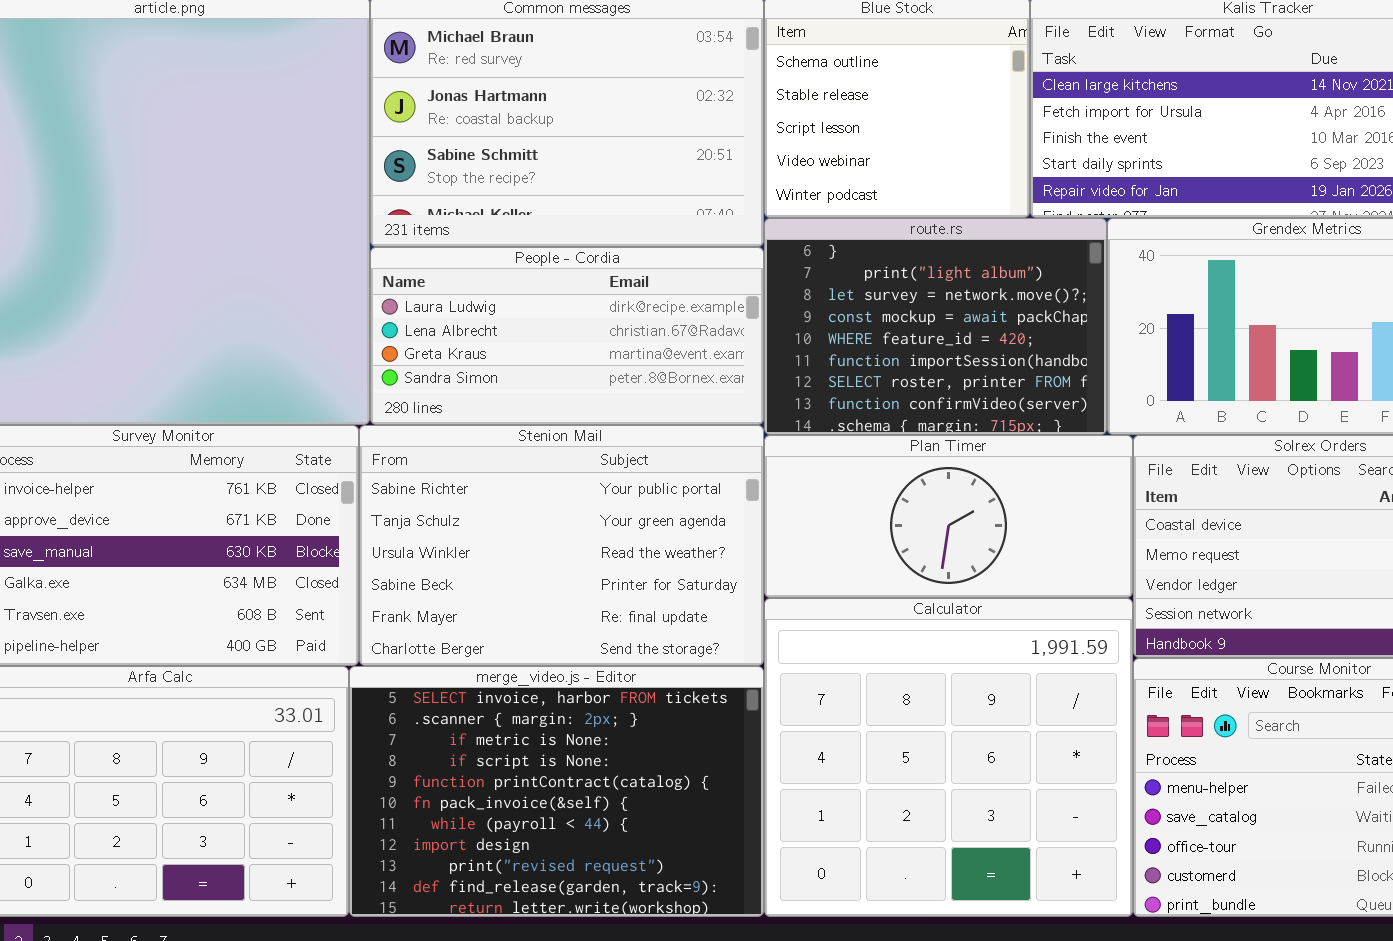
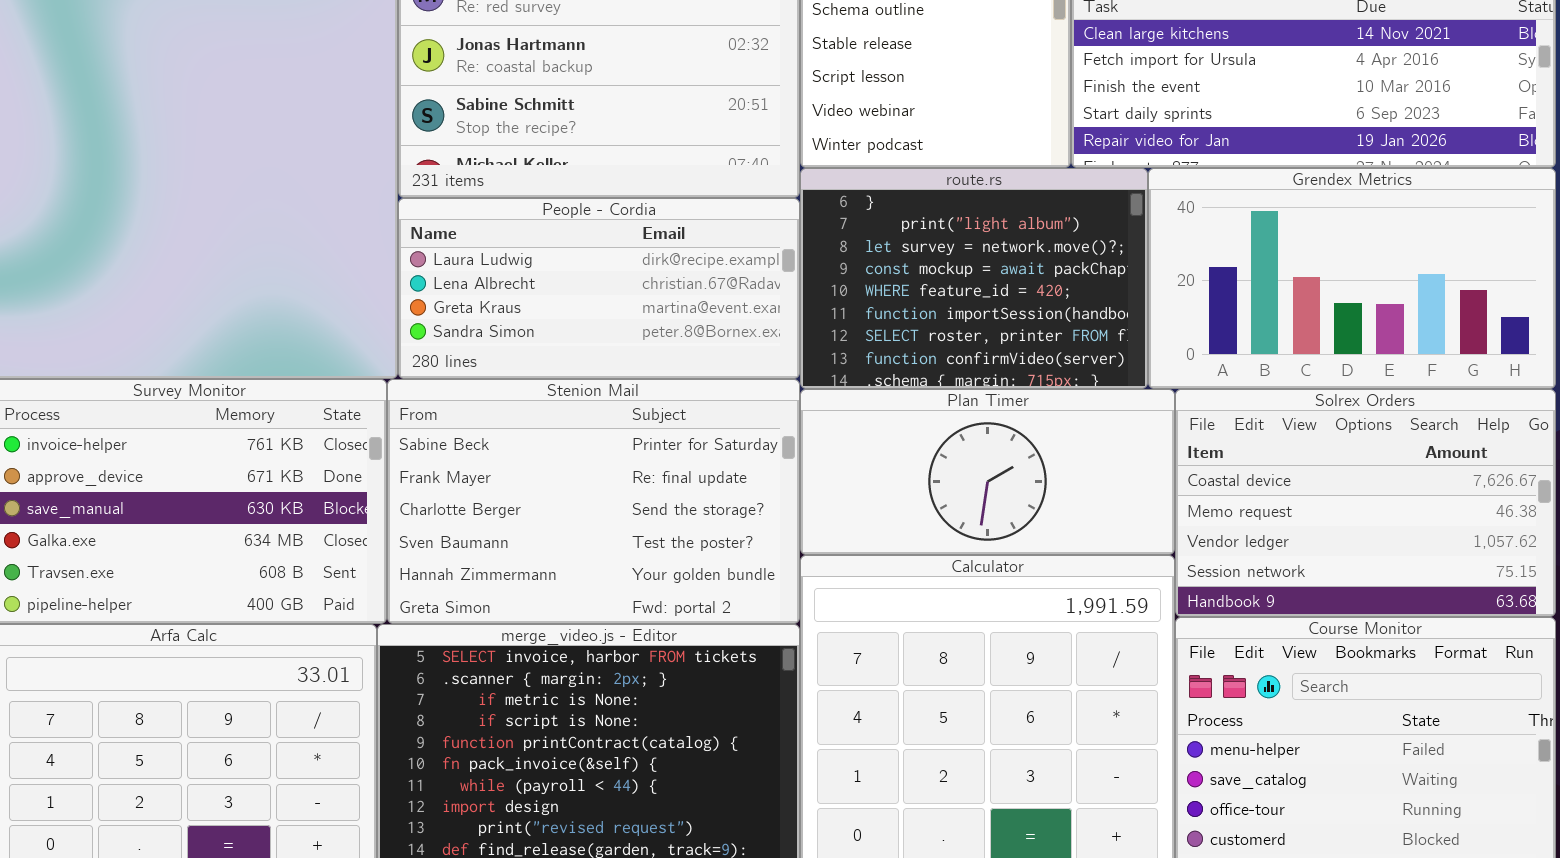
Stenion Mail: [359,425,764,666] -> [387,379,800,624], scrolled down 3 rows

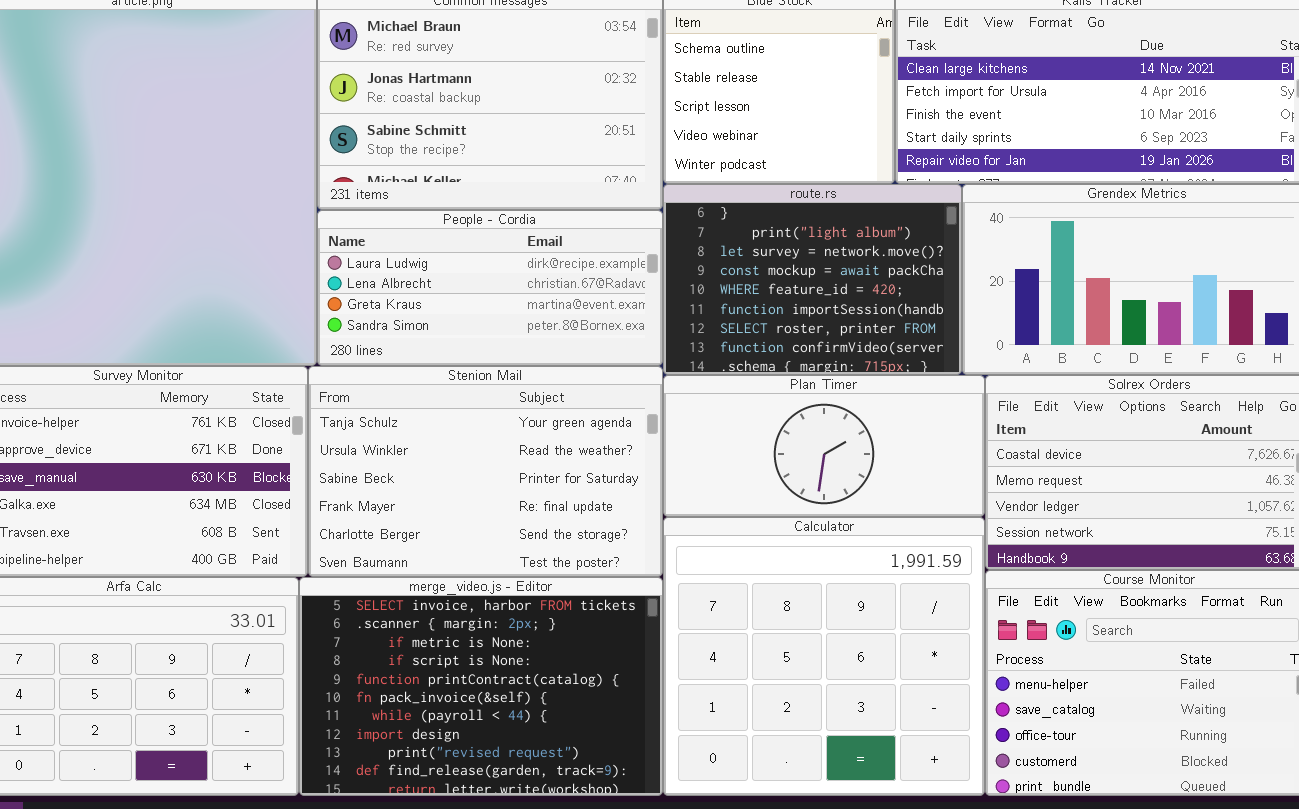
Stenion Mail: [387,379,800,624] -> [308,366,663,577], scrolled up 2 rows

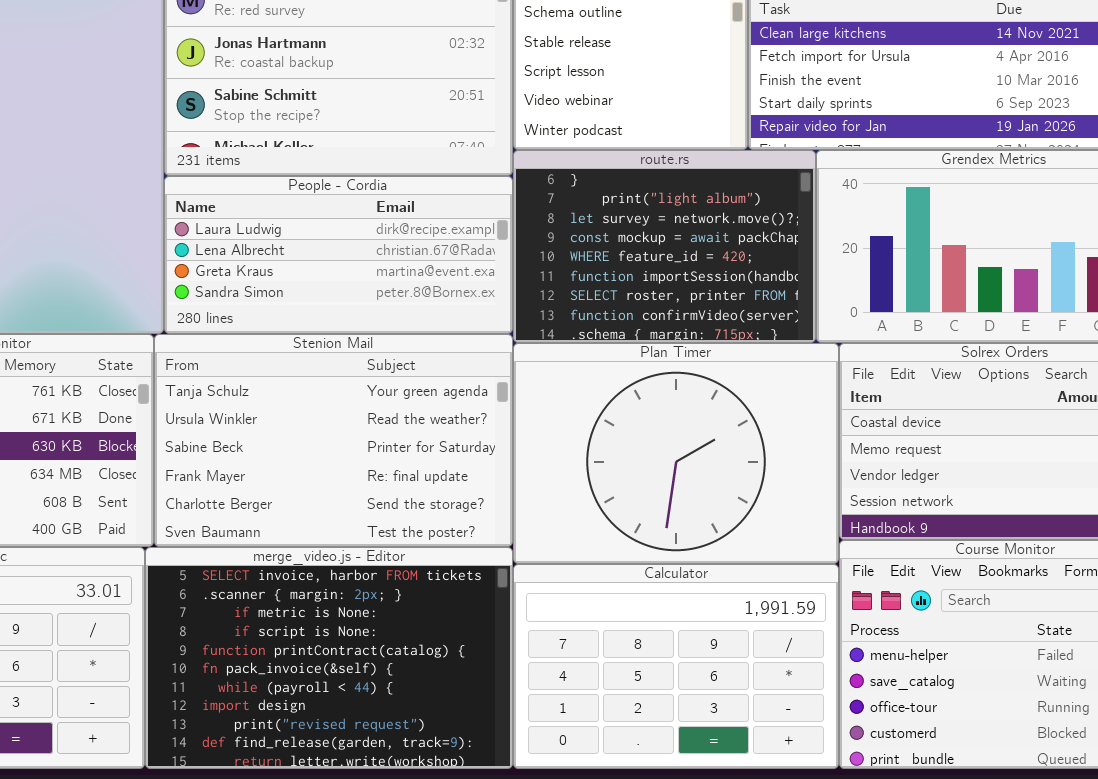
Plan Timer: [663,375,985,517] -> [513,343,839,564], resized
Calculator: [663,517,985,796] -> [513,564,839,769], resized

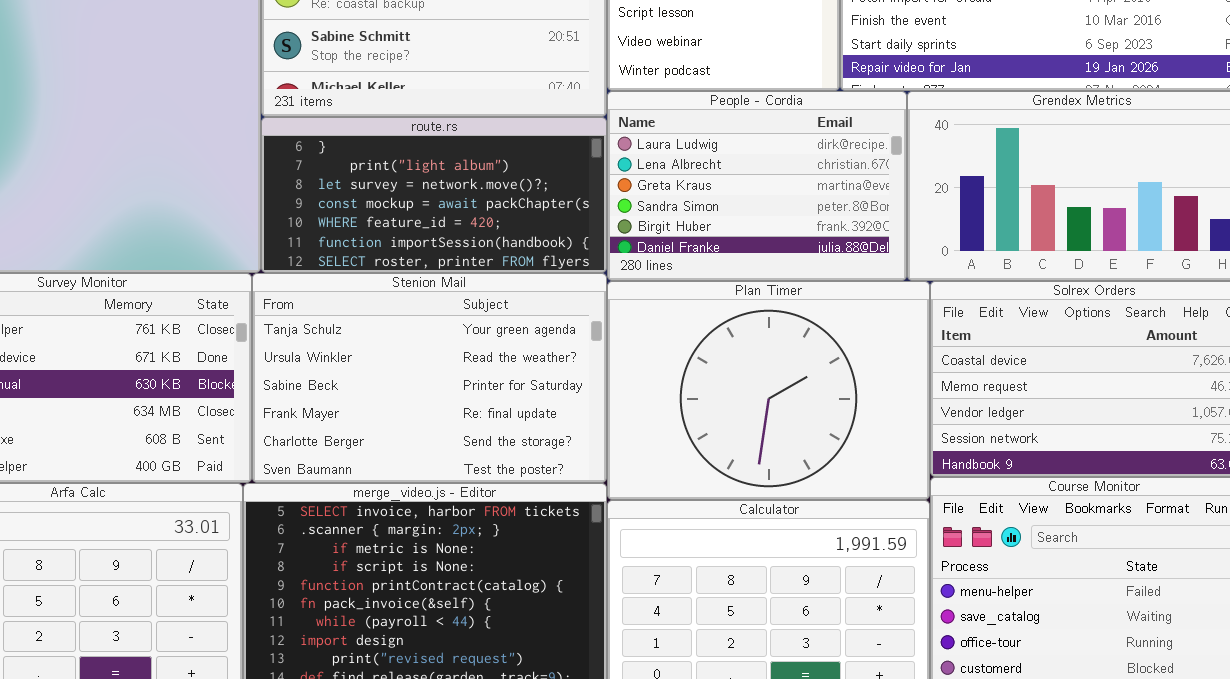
route.rs: [513,150,816,343] -> [261,117,607,273], moved, resized
People - Cordia: [164,176,513,334] -> [607,91,907,281], moved, resized

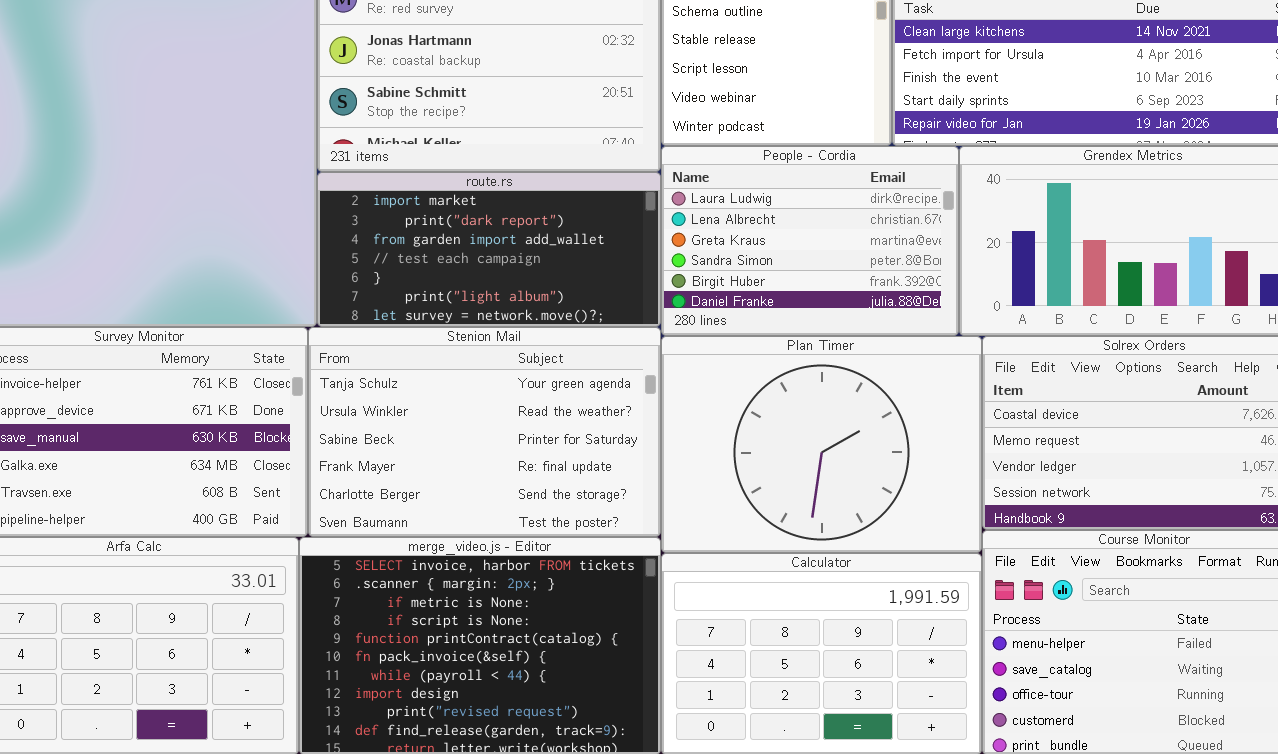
route.rs: [261,117,607,273] -> [317,172,661,327], scrolled up 4 rows

